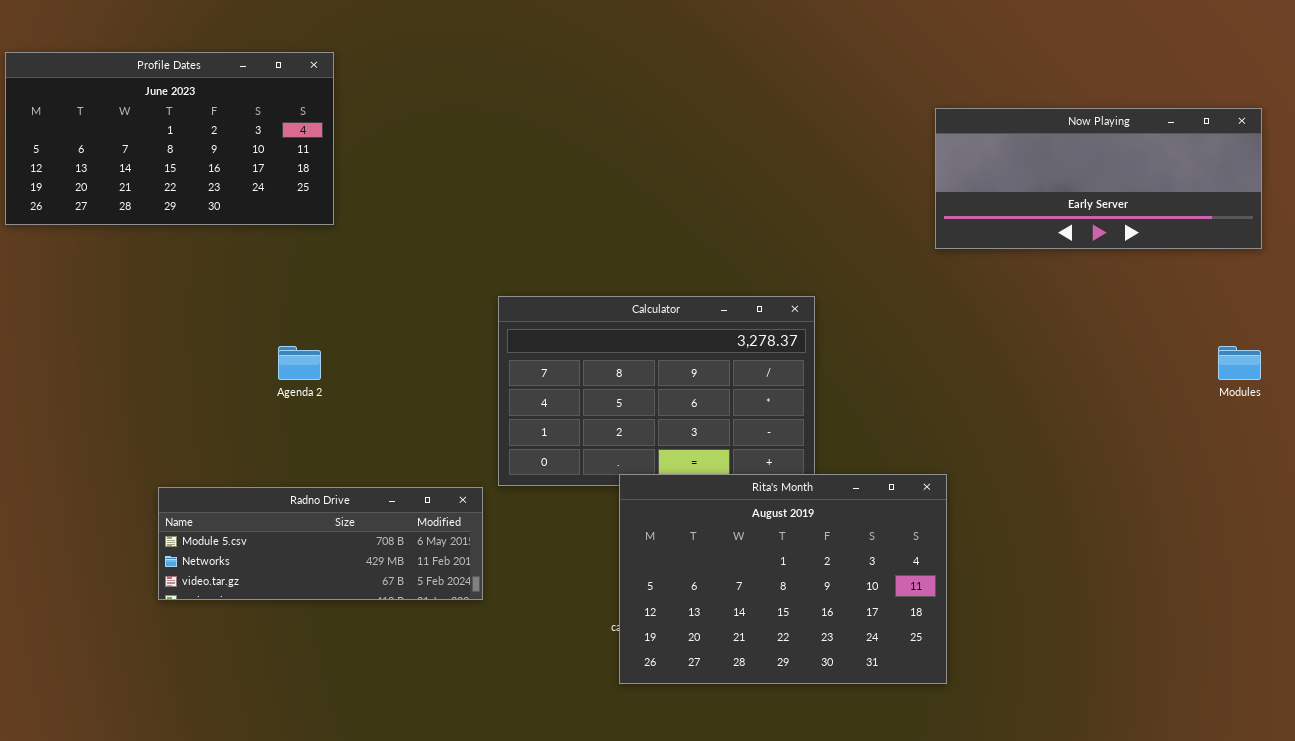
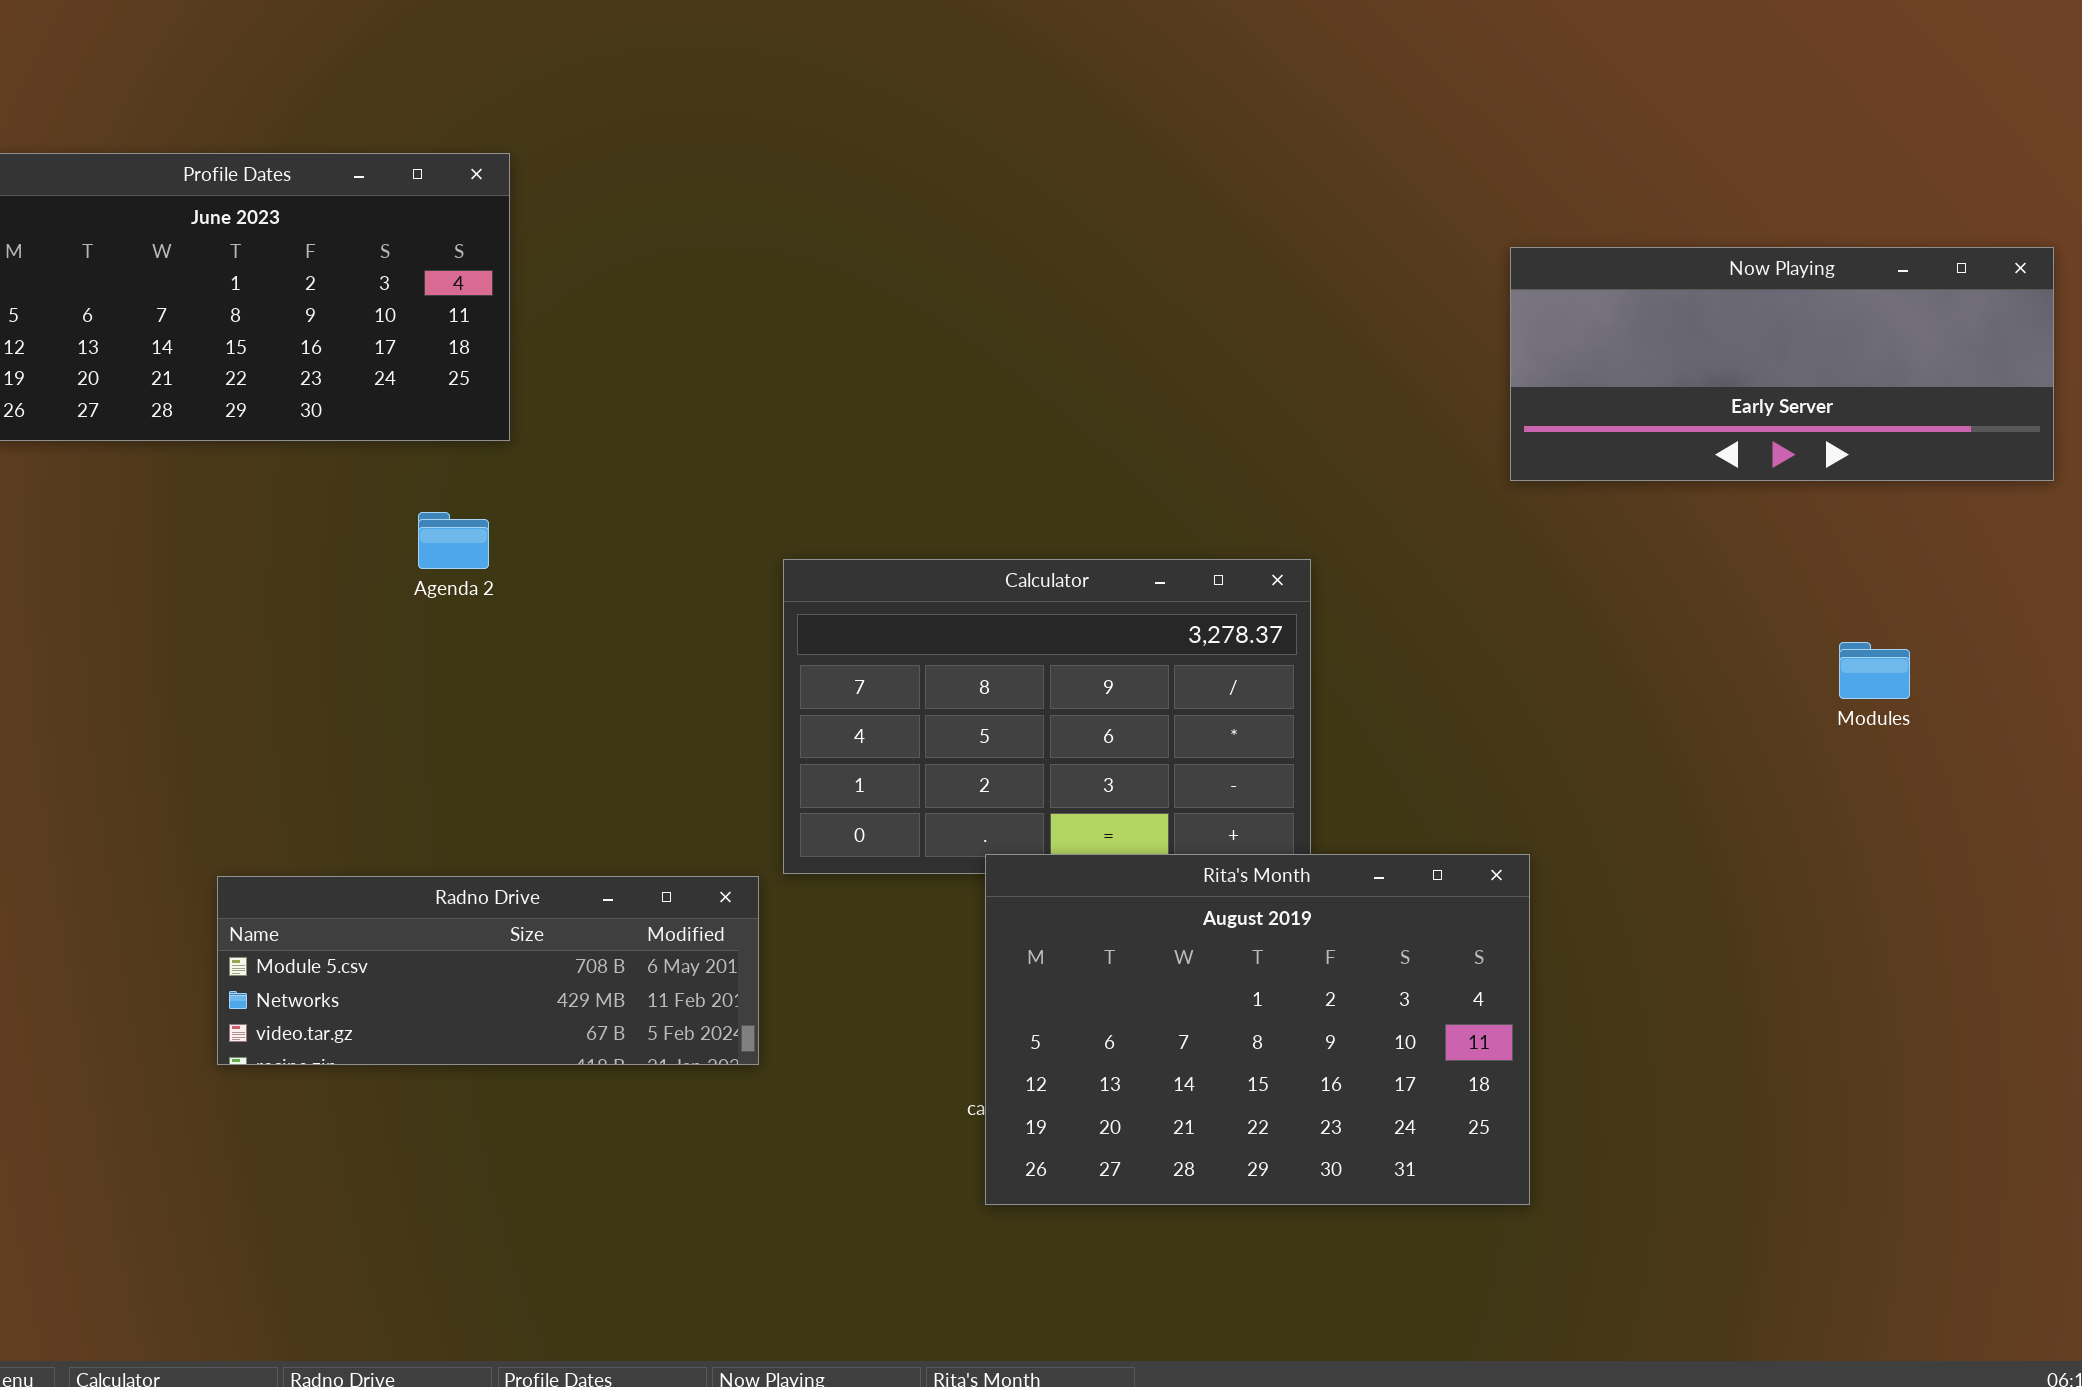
Agenda 2: [278,346,321,380] -> [418,512,489,569], moved
Modules: [1218,346,1261,380] -> [1839,642,1910,699], moved

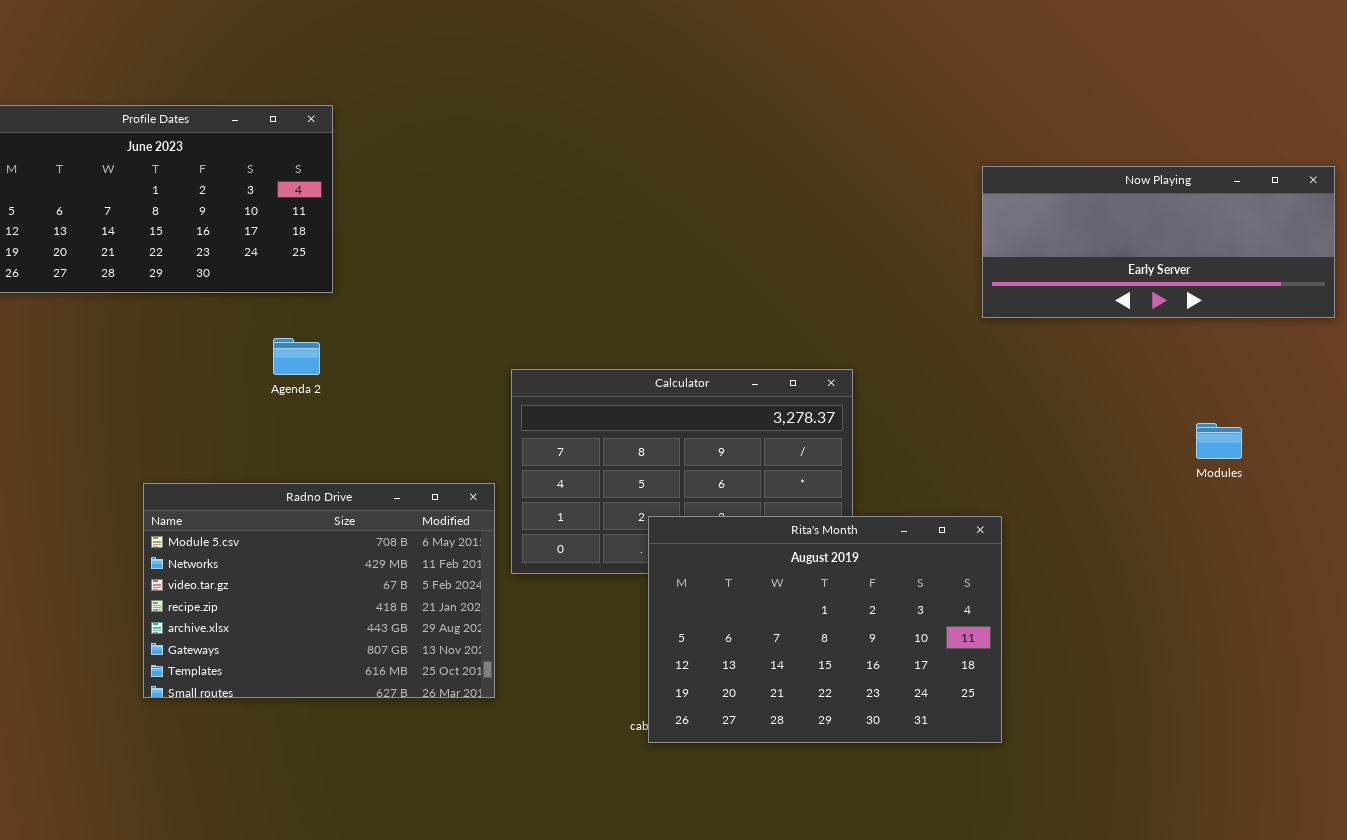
Rita's Month: [985,854,1530,1205] -> [648,516,1002,743], moved
Radno Drive: [217,876,759,1065] -> [143,483,495,698], resized

